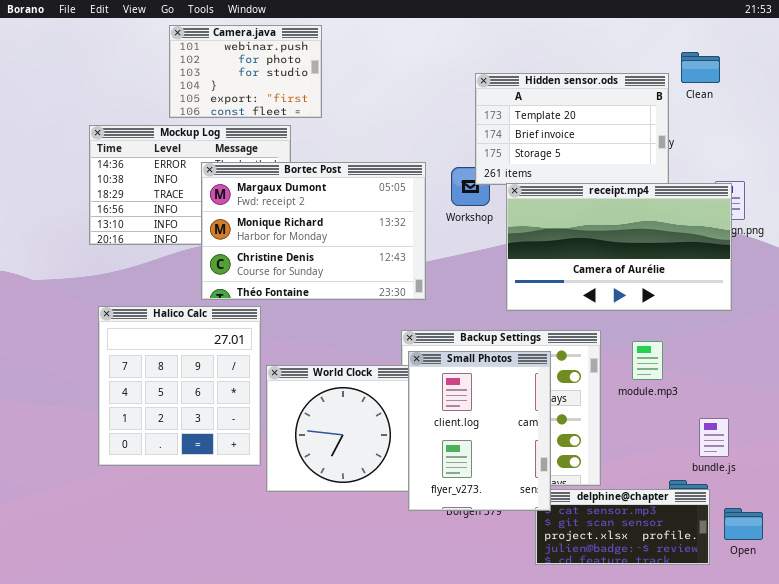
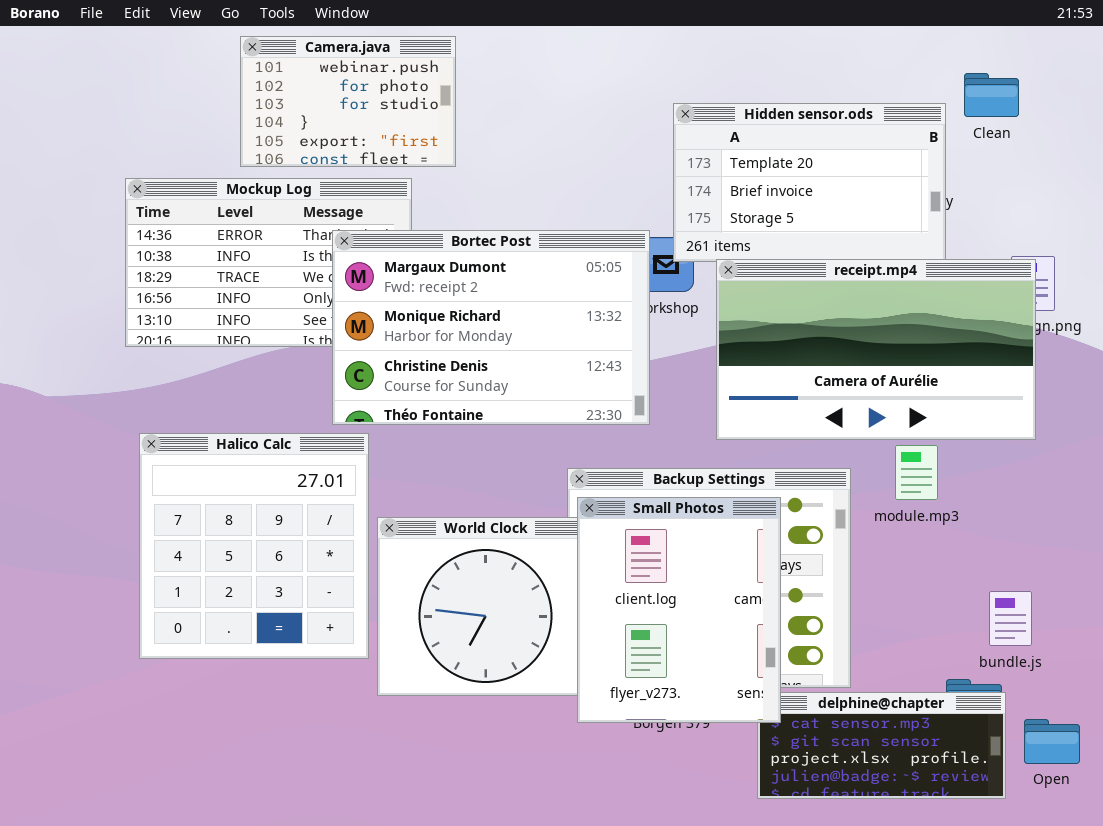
Bortec Post: [201,162,426,300] -> [332,230,650,425], moved
module.mp3: [632,341,663,380] -> [895,445,938,500], moved

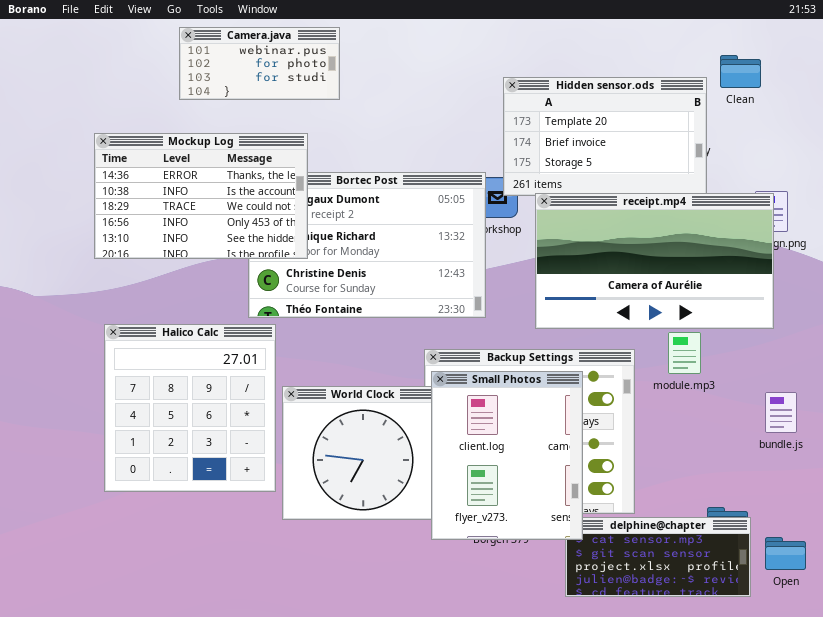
Camera.java: [240,36,456,167] -> [179,27,340,100], resized
Mockup Log: [125,178,412,347] -> [94,133,308,259], raised
bundle.js: [989,591,1032,646] -> [765,392,797,433], moved

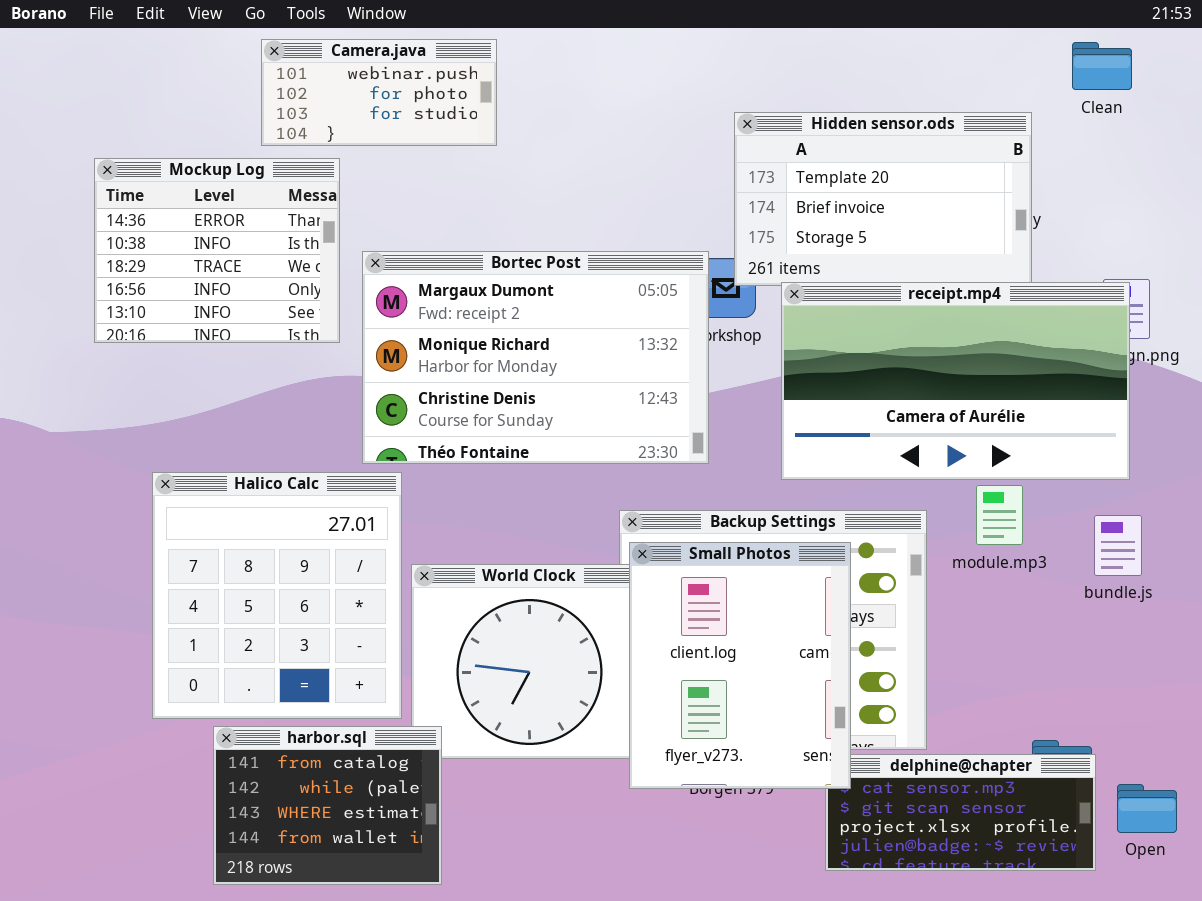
Clean: [720,55,761,88] -> [1072,42,1132,90], moved
Mockup Log: [94,133,308,259] -> [94,158,340,343], moved, resized
bundle.js: [765,392,797,433] -> [1094,515,1142,576], moved
harbor.sql: none -> [213,726,442,885], opened

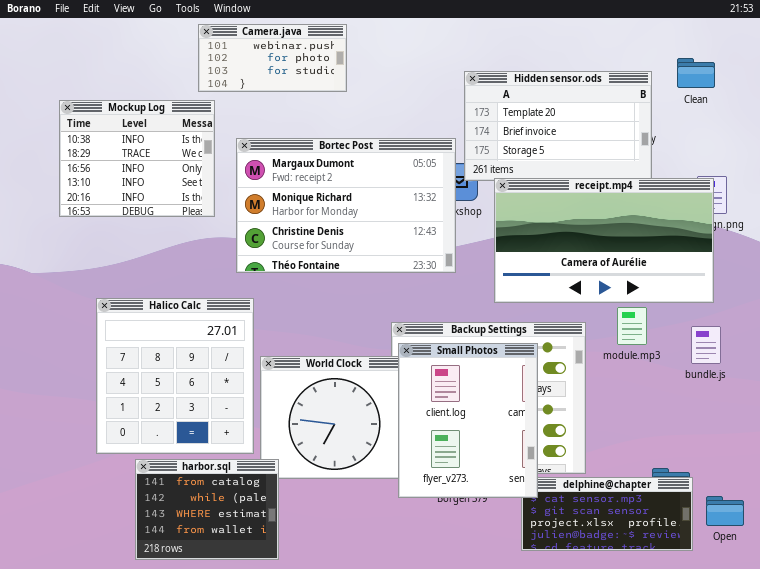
Camera.java: [261,39,497,146] -> [198,24,347,92], moved
Clean: [1072,42,1132,90] -> [677,58,715,88], moved
Mockup Log: [94,158,340,343] -> [59,100,215,217], scrolled down 1 row
Bortec Post: [362,251,709,464] -> [236,138,456,273], moved

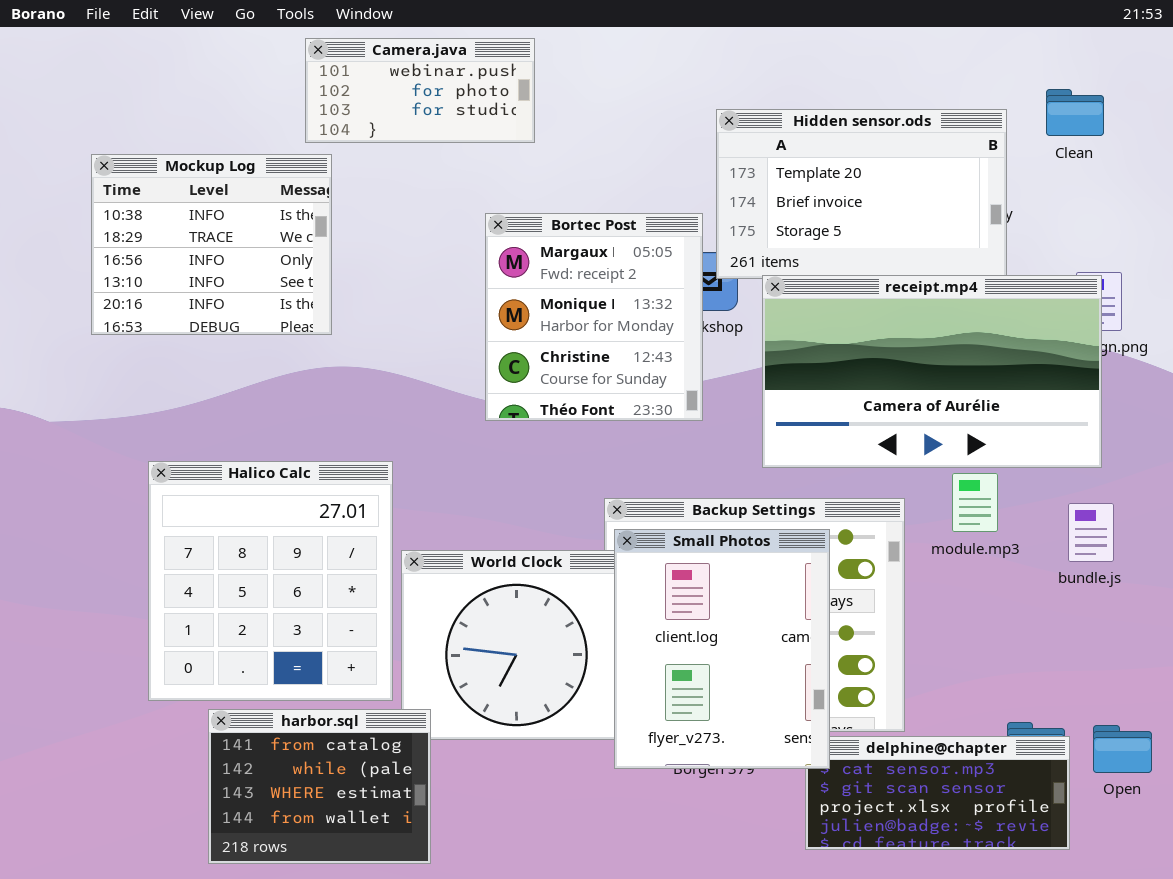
Bortec Post: [236,138,456,273] -> [485,213,703,421], resized
Open: [706,496,744,526] -> [1093,725,1152,773], moved

